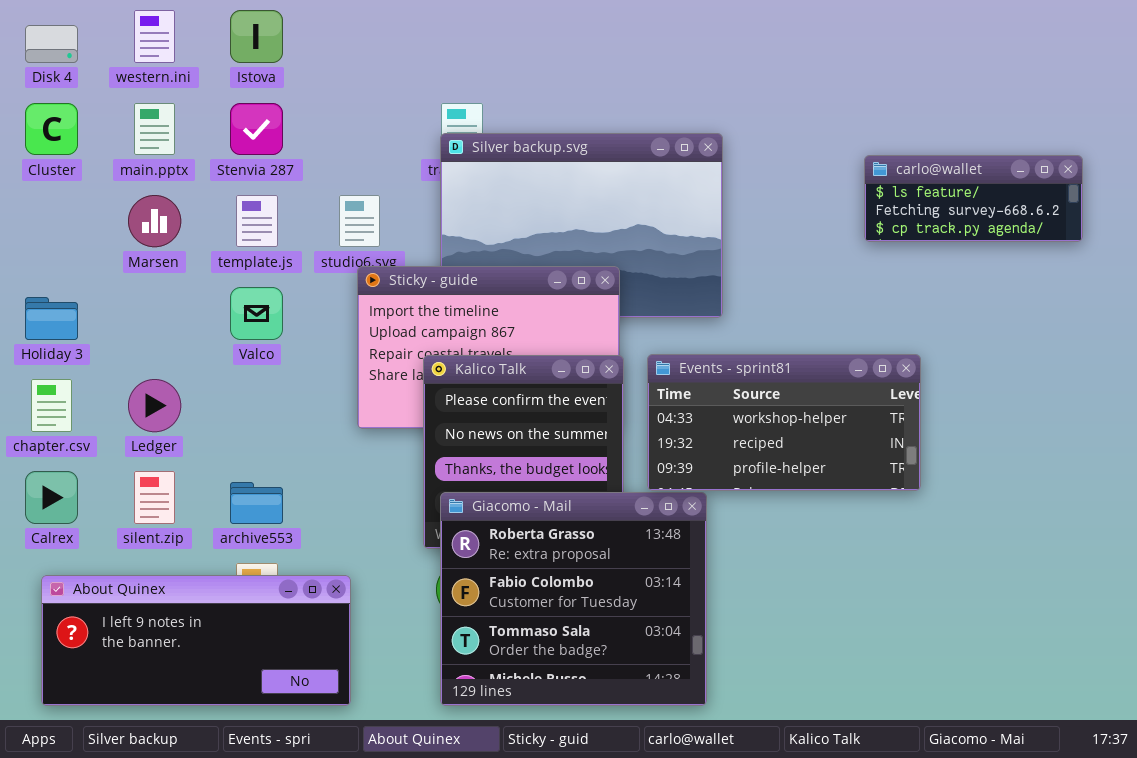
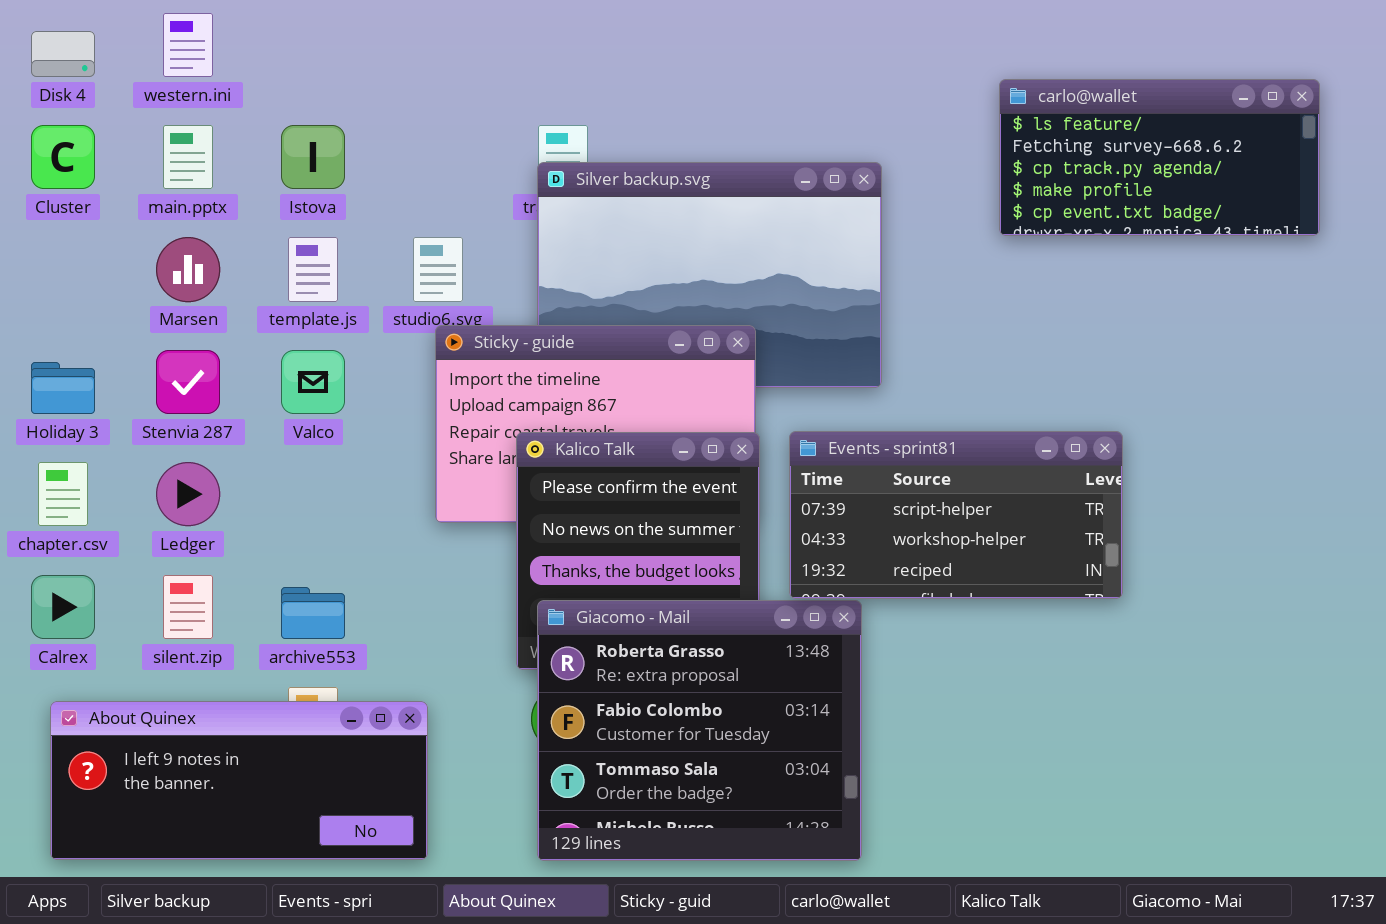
Istova: [230,10,283,63] -> [281,125,345,189], moved
Stenvia 287: [230,103,283,155] -> [156,350,220,414], moved
carlo@wallet: [864,155,1083,242] -> [999,79,1320,236], moved, resized
Events - sprint81: [647,354,921,491] -> [789,431,1123,599], scrolled up 1 row

